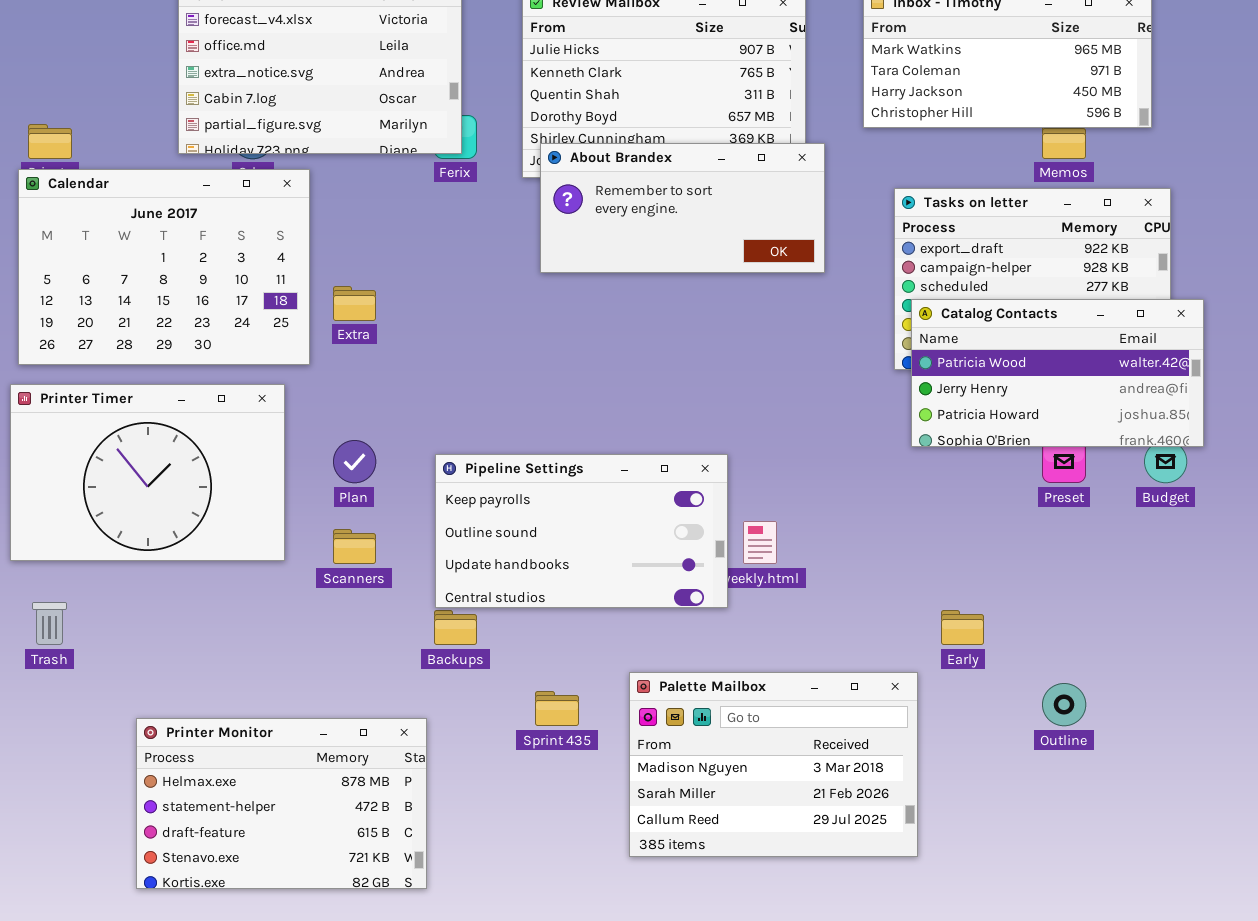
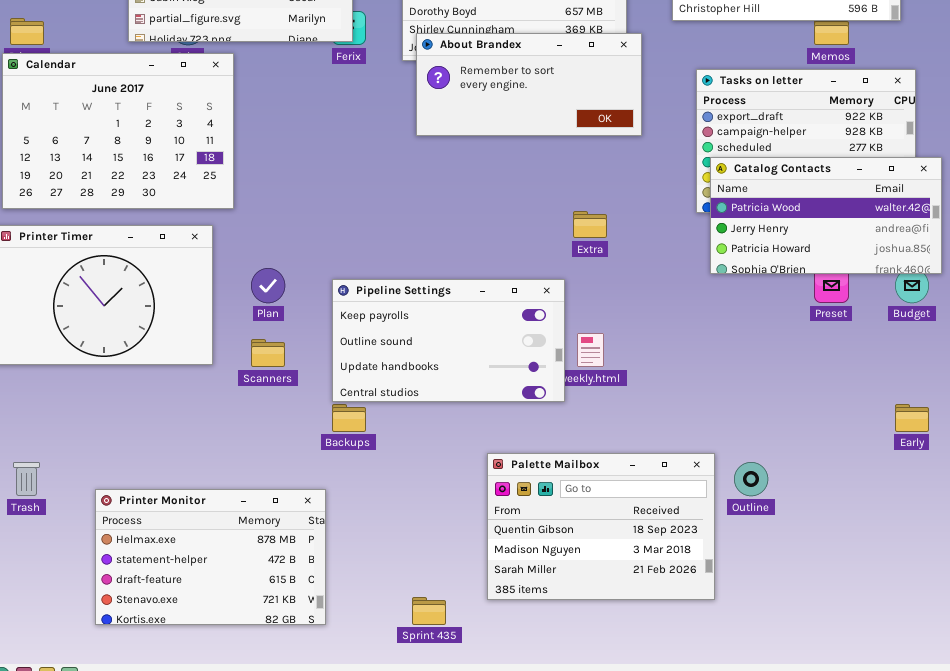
Extra: [333,286,376,321] -> [573,211,607,238], moved
Trash: [32,602,67,645] -> [13,462,40,496], moved
Early: [941,610,984,645] -> [895,404,929,432], moved
Palette Mailbox: [629,672,918,857] -> [487,453,715,600], scrolled up 1 row
Outline: [1042,683,1086,726] -> [734,462,768,496], moved
Sprint 435: [535,691,579,726] -> [412,597,446,625], moved

